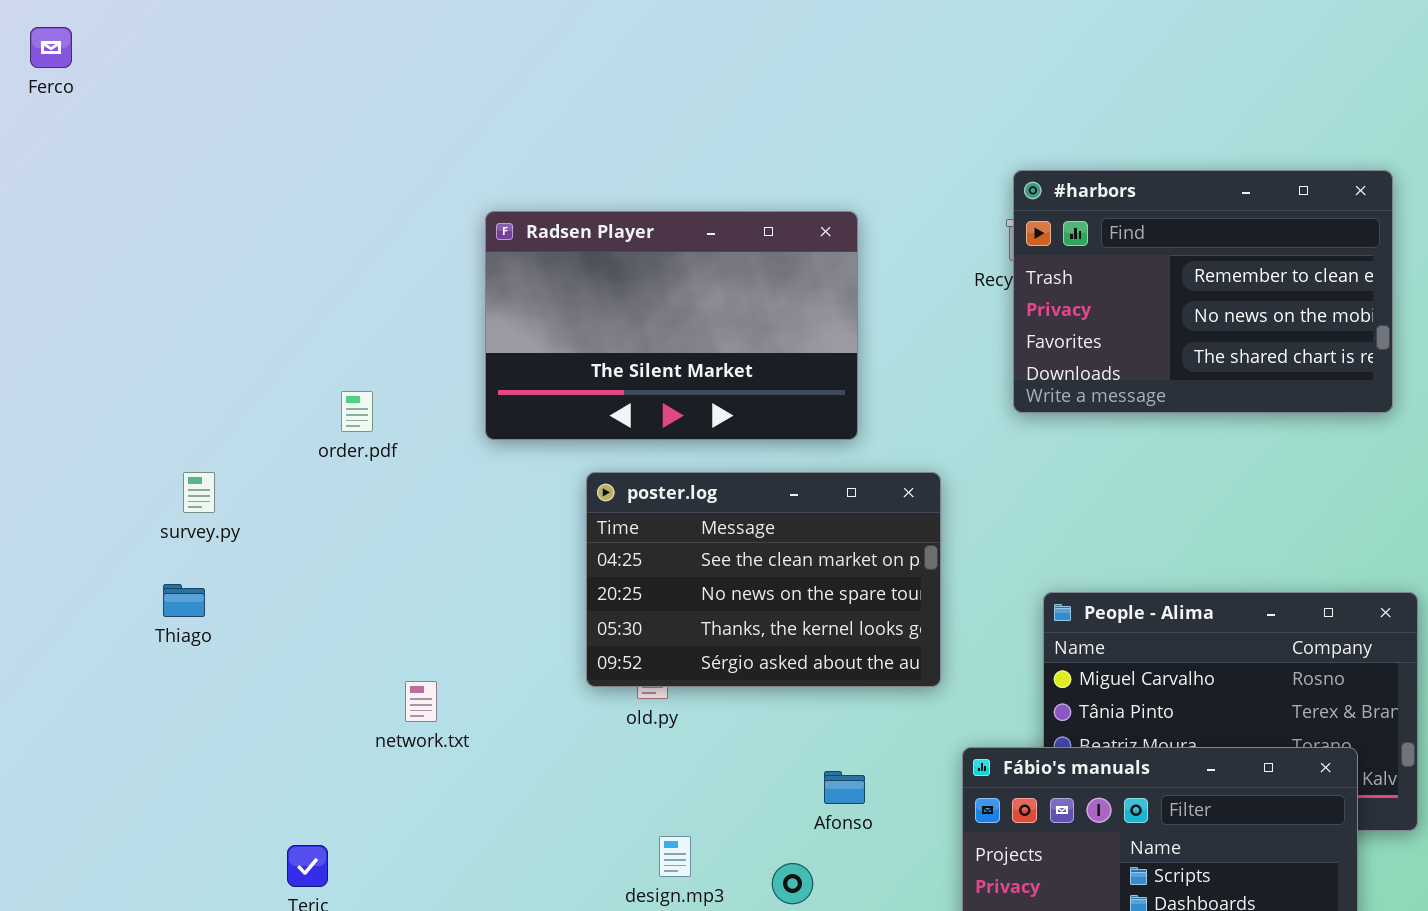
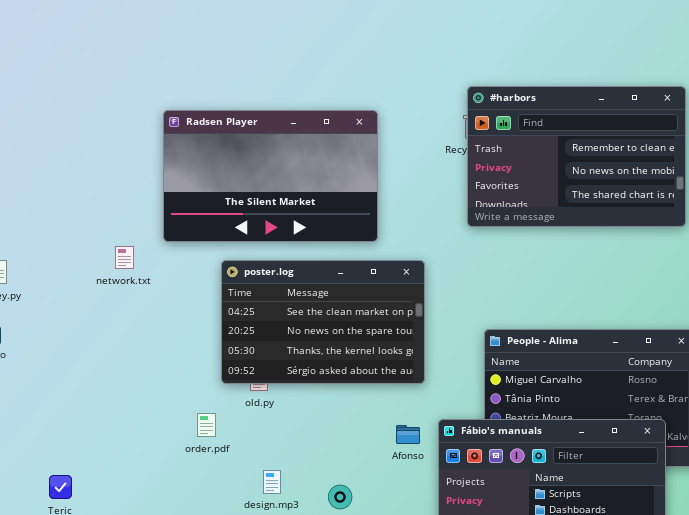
order.pdf: [341,391,373,432] -> [197,413,216,437], moved
network.txt: [405,681,437,722] -> [115,246,134,269], moved
Afonso: [824,771,865,804] -> [396,425,420,444], moved

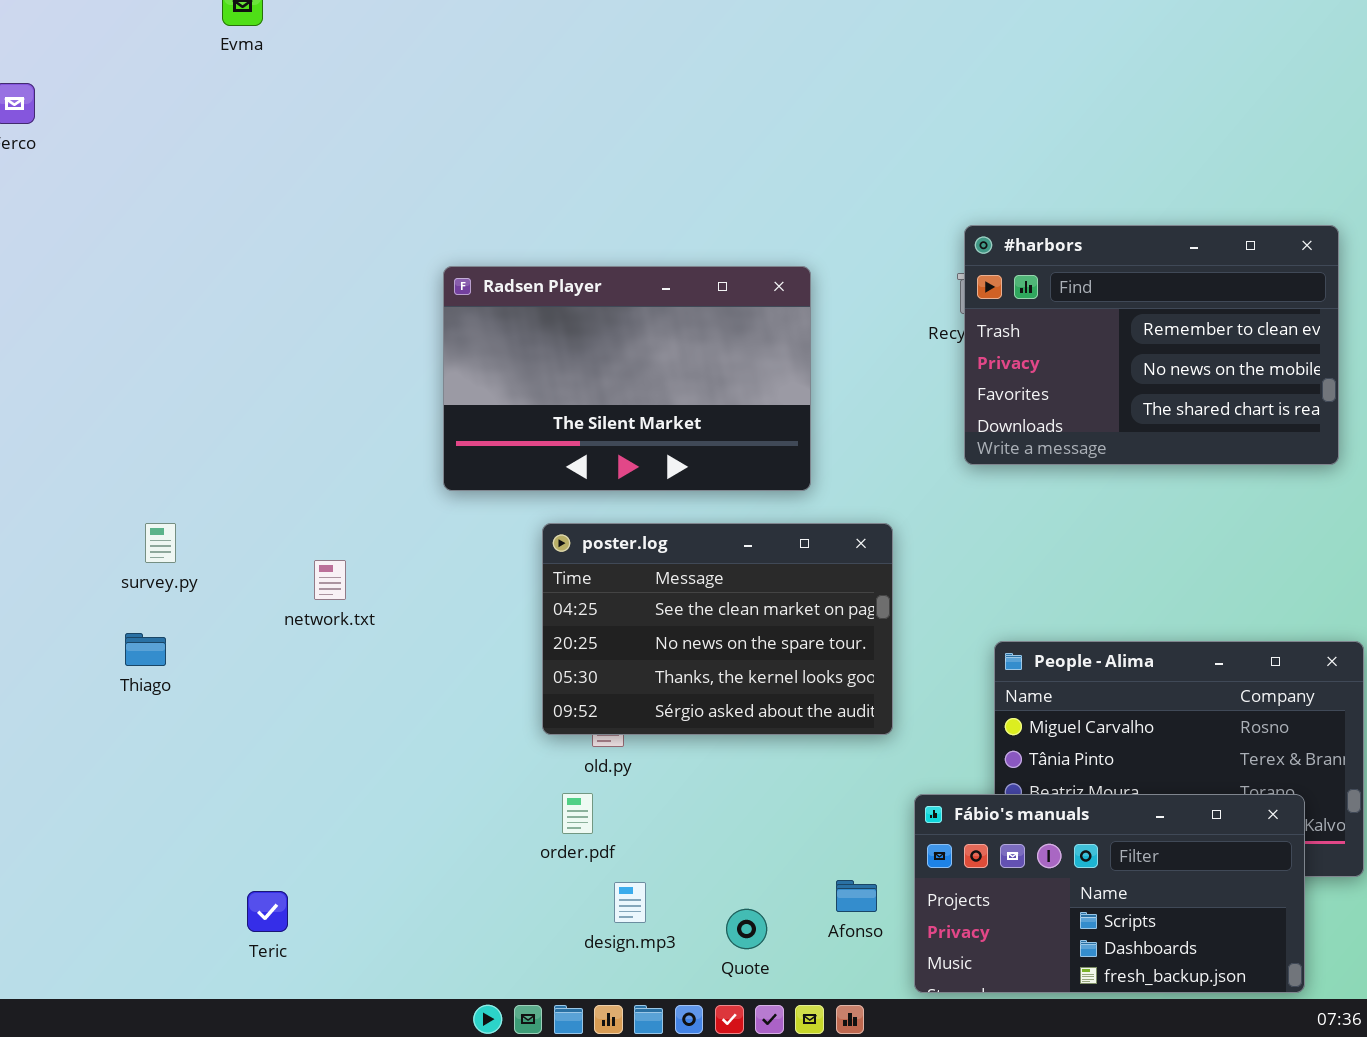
network.txt: [115,246,134,269] -> [314,560,346,600], moved
order.pdf: [197,413,216,437] -> [562,793,593,834], moved
Afonso: [396,425,420,444] -> [836,880,877,912], moved

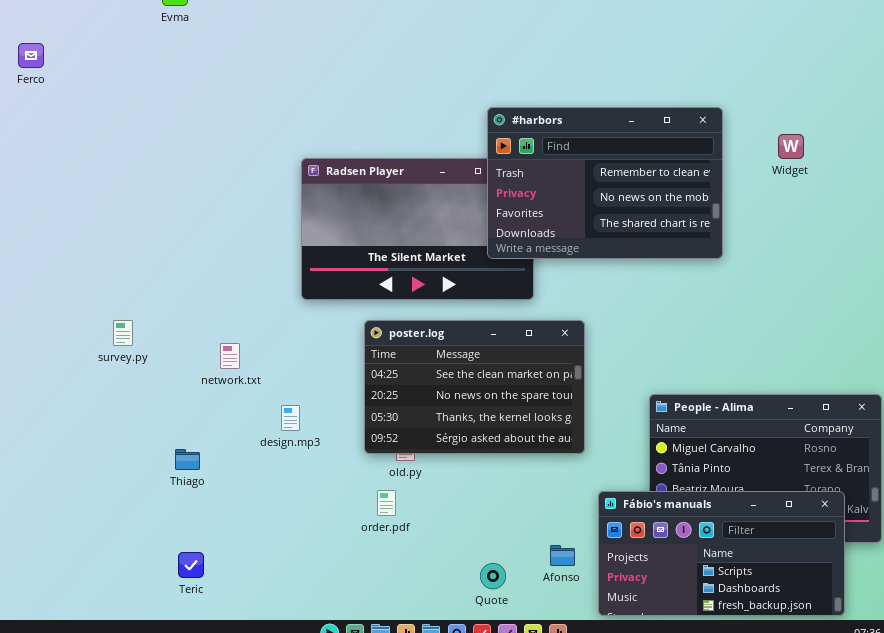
#harbors: [964,225,1339,465] -> [487,107,723,259], moved
Thiago: [125,633,166,666] -> [175,449,200,470], moved
design.mp3: [614,882,646,923] -> [281,405,300,431], moved

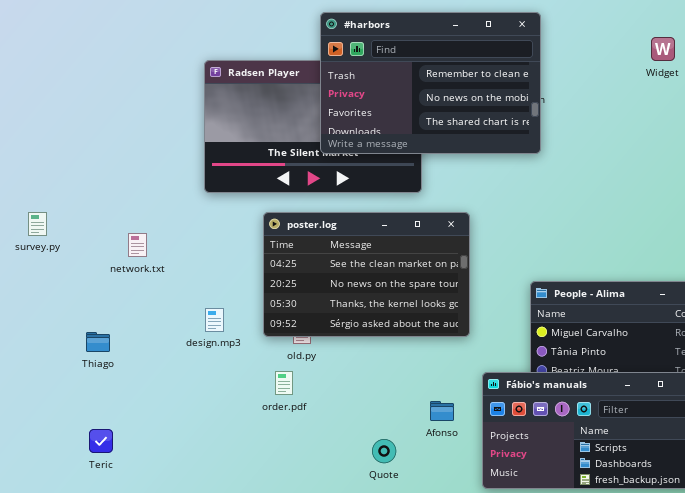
#harbors: [487,107,723,259] -> [320,12,541,154], moved
design.mp3: [281,405,300,431] -> [205,308,224,332], moved
Afonso: [550,545,575,566] -> [430,401,454,421], moved

